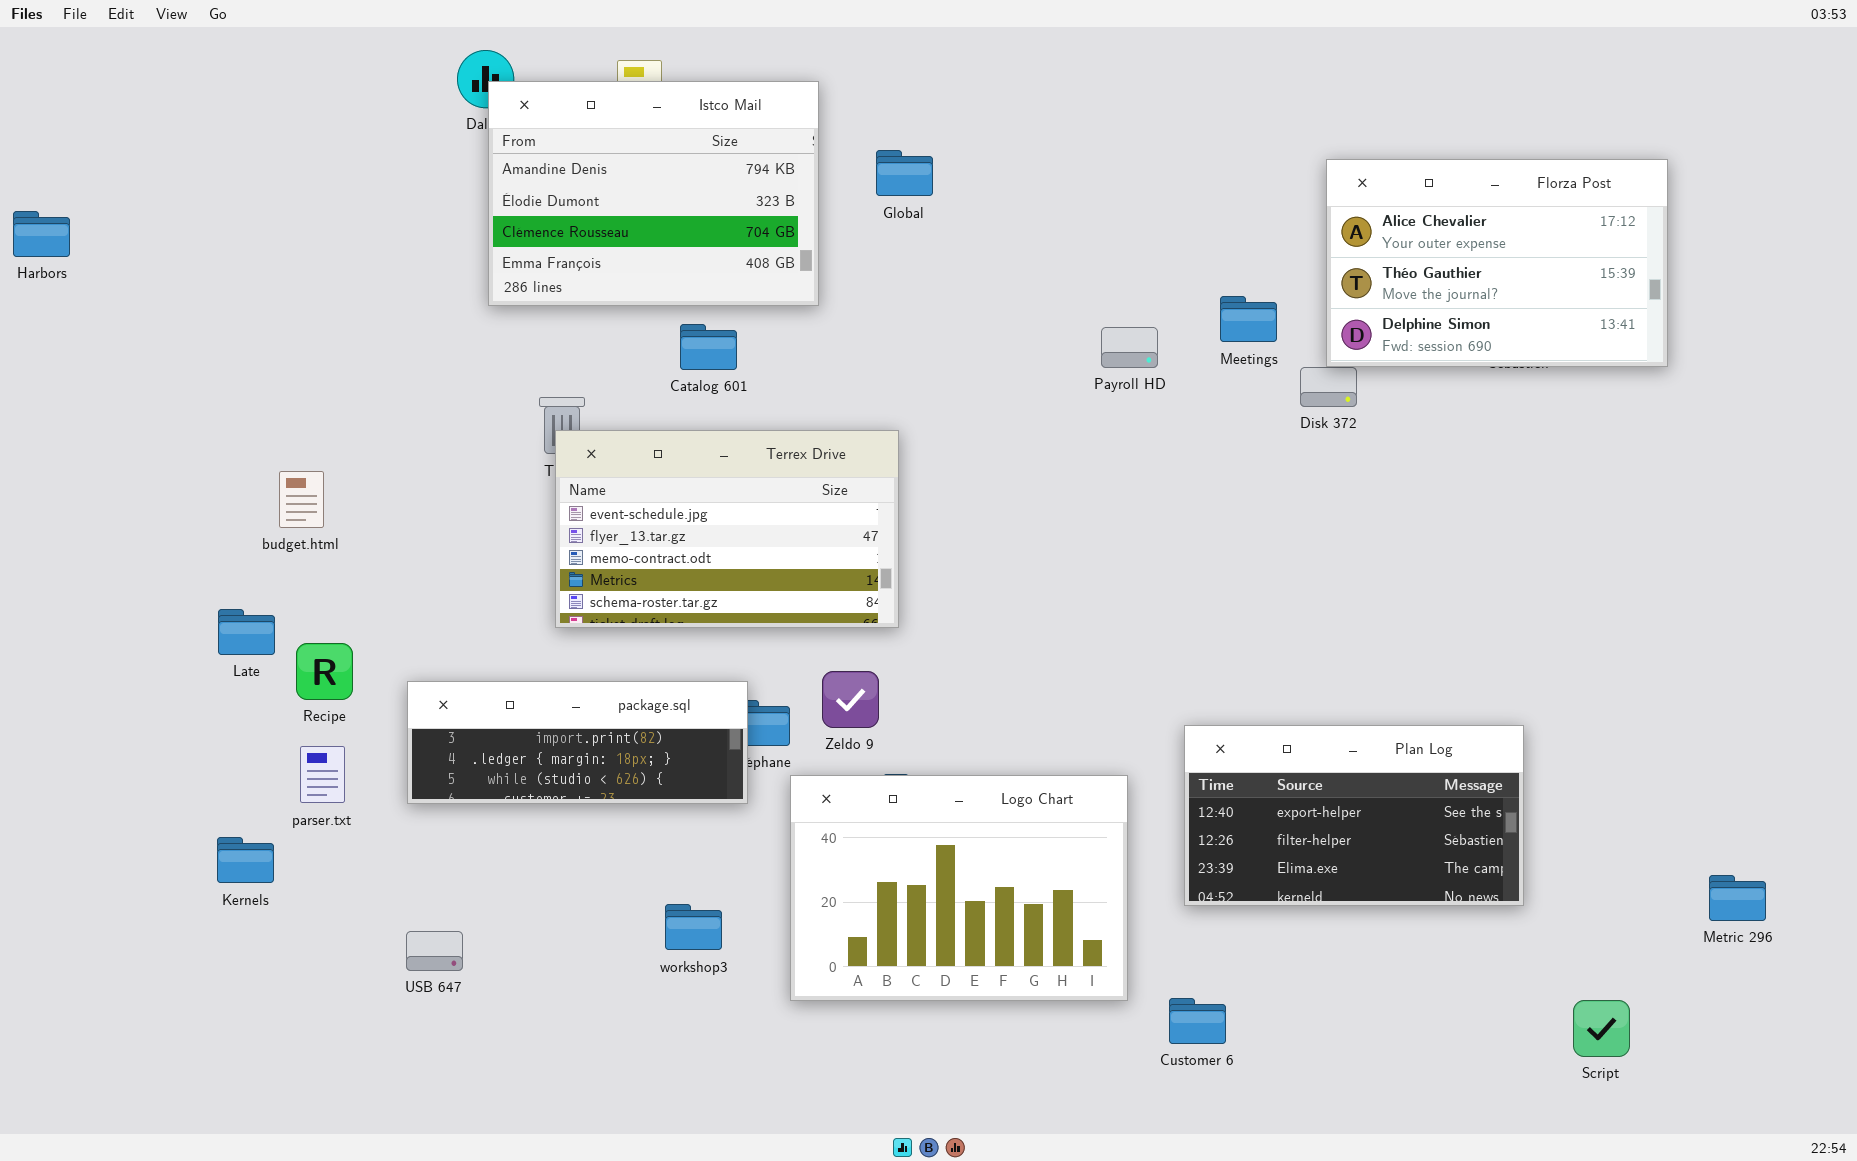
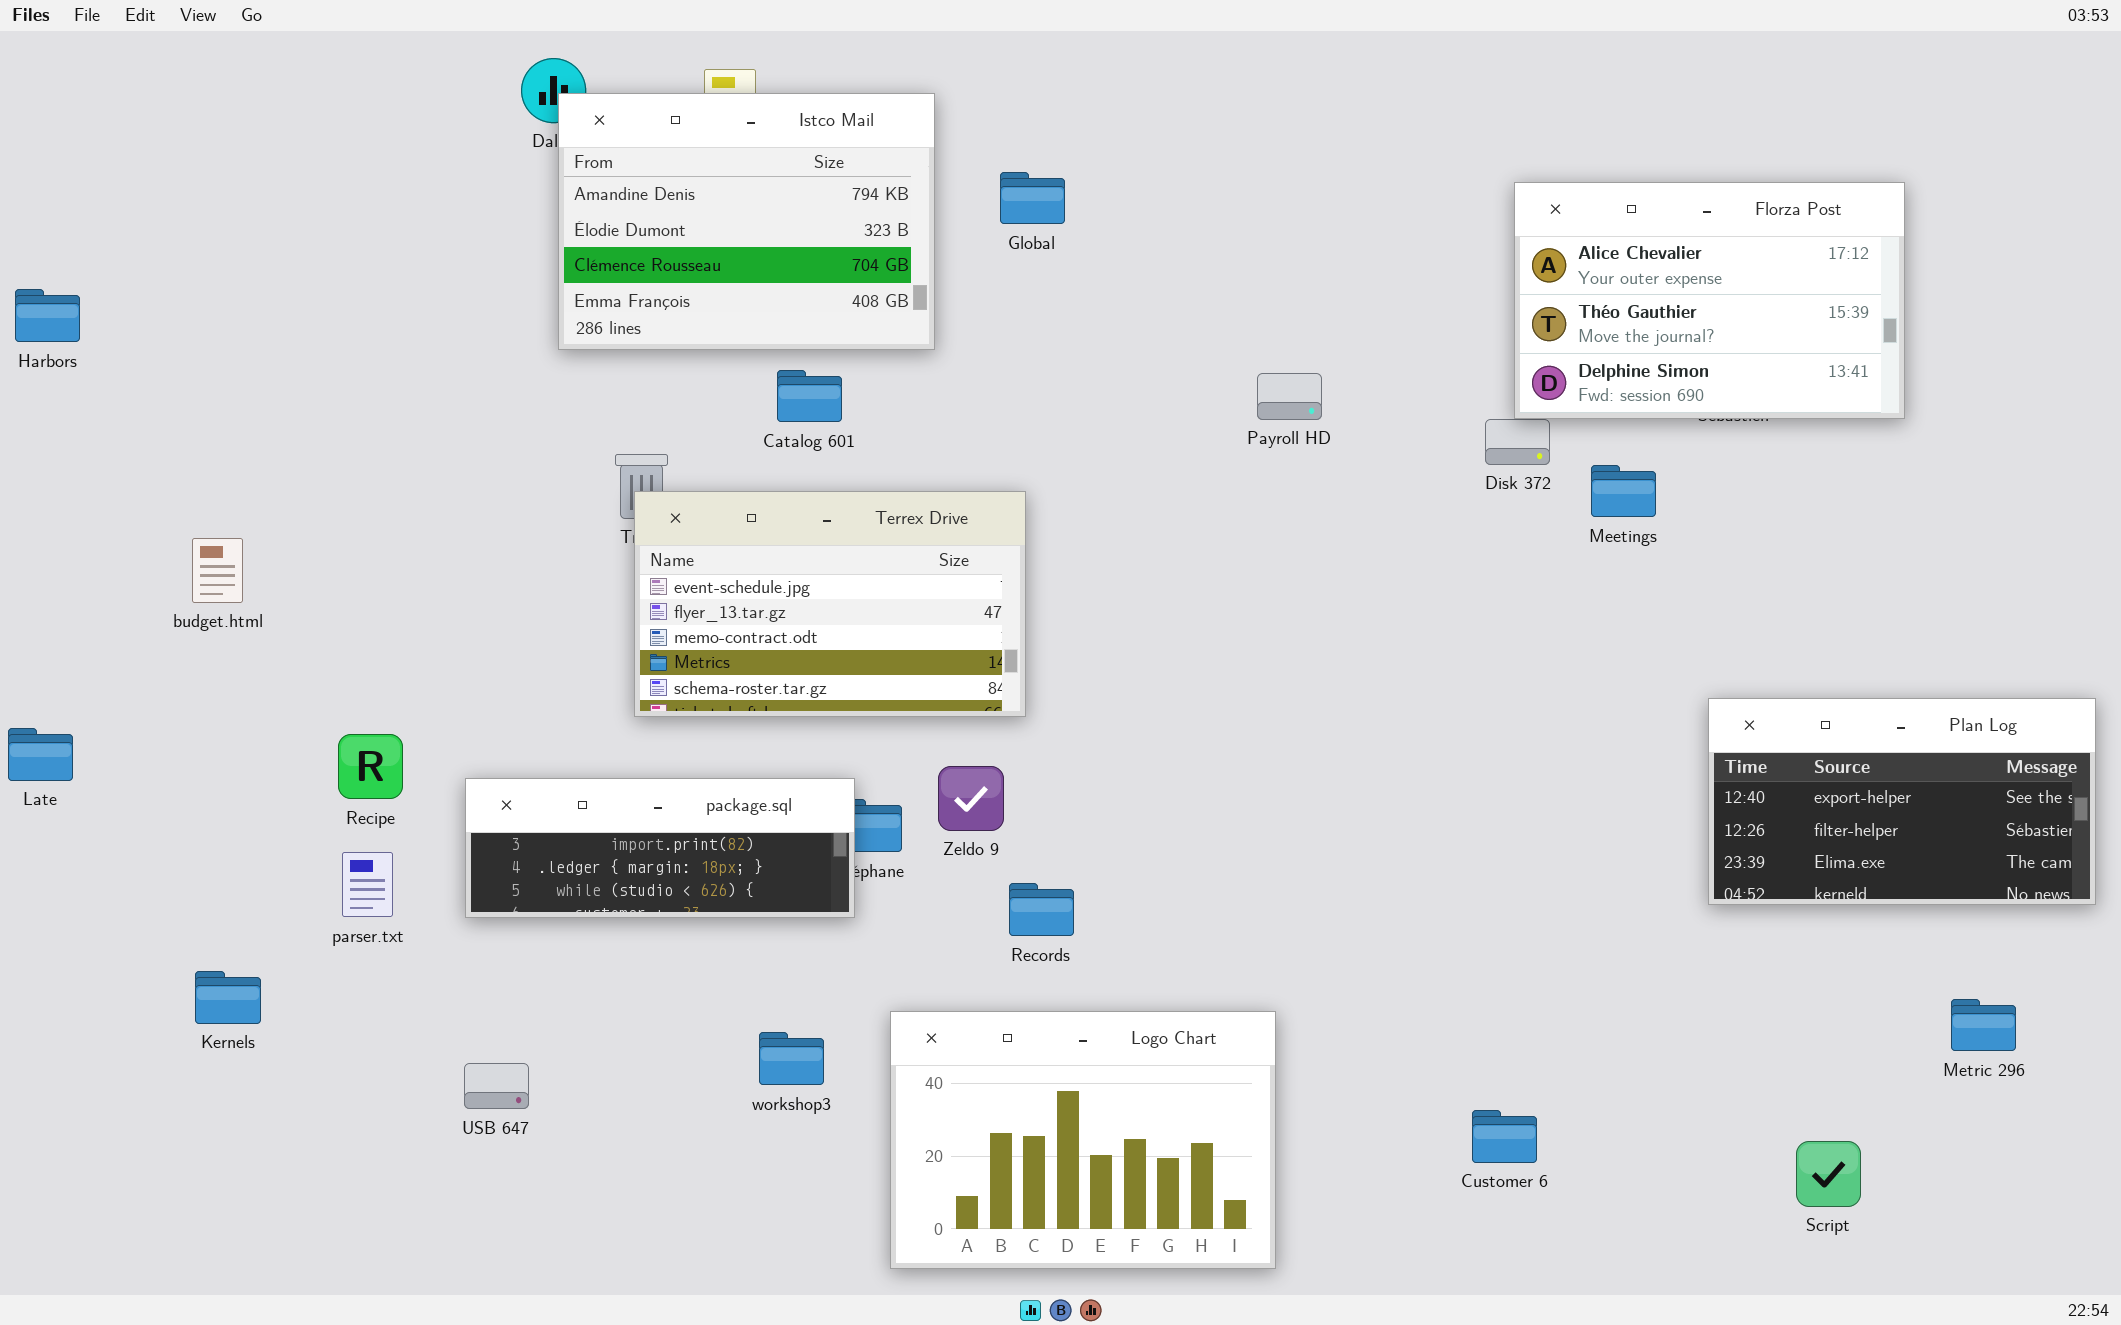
Harbors: [13,211,70,257] -> [15,289,80,342], moved
Meetings: [1220,296,1277,342] -> [1591,465,1656,517], moved
budget.html: [279,471,324,528] -> [192,538,243,603], moved
Late: [218,609,275,655] -> [8,728,73,781], moved
Plan Log: [1184,725,1524,906] -> [1708,698,2096,905], moved
Logo Chart: [790,775,1128,1001] -> [890,1011,1276,1269], moved
Kernels: [217,837,274,883] -> [195,971,261,1024], moved
Customer 6: [1169,998,1226,1044] -> [1472,1110,1537,1163], moved

